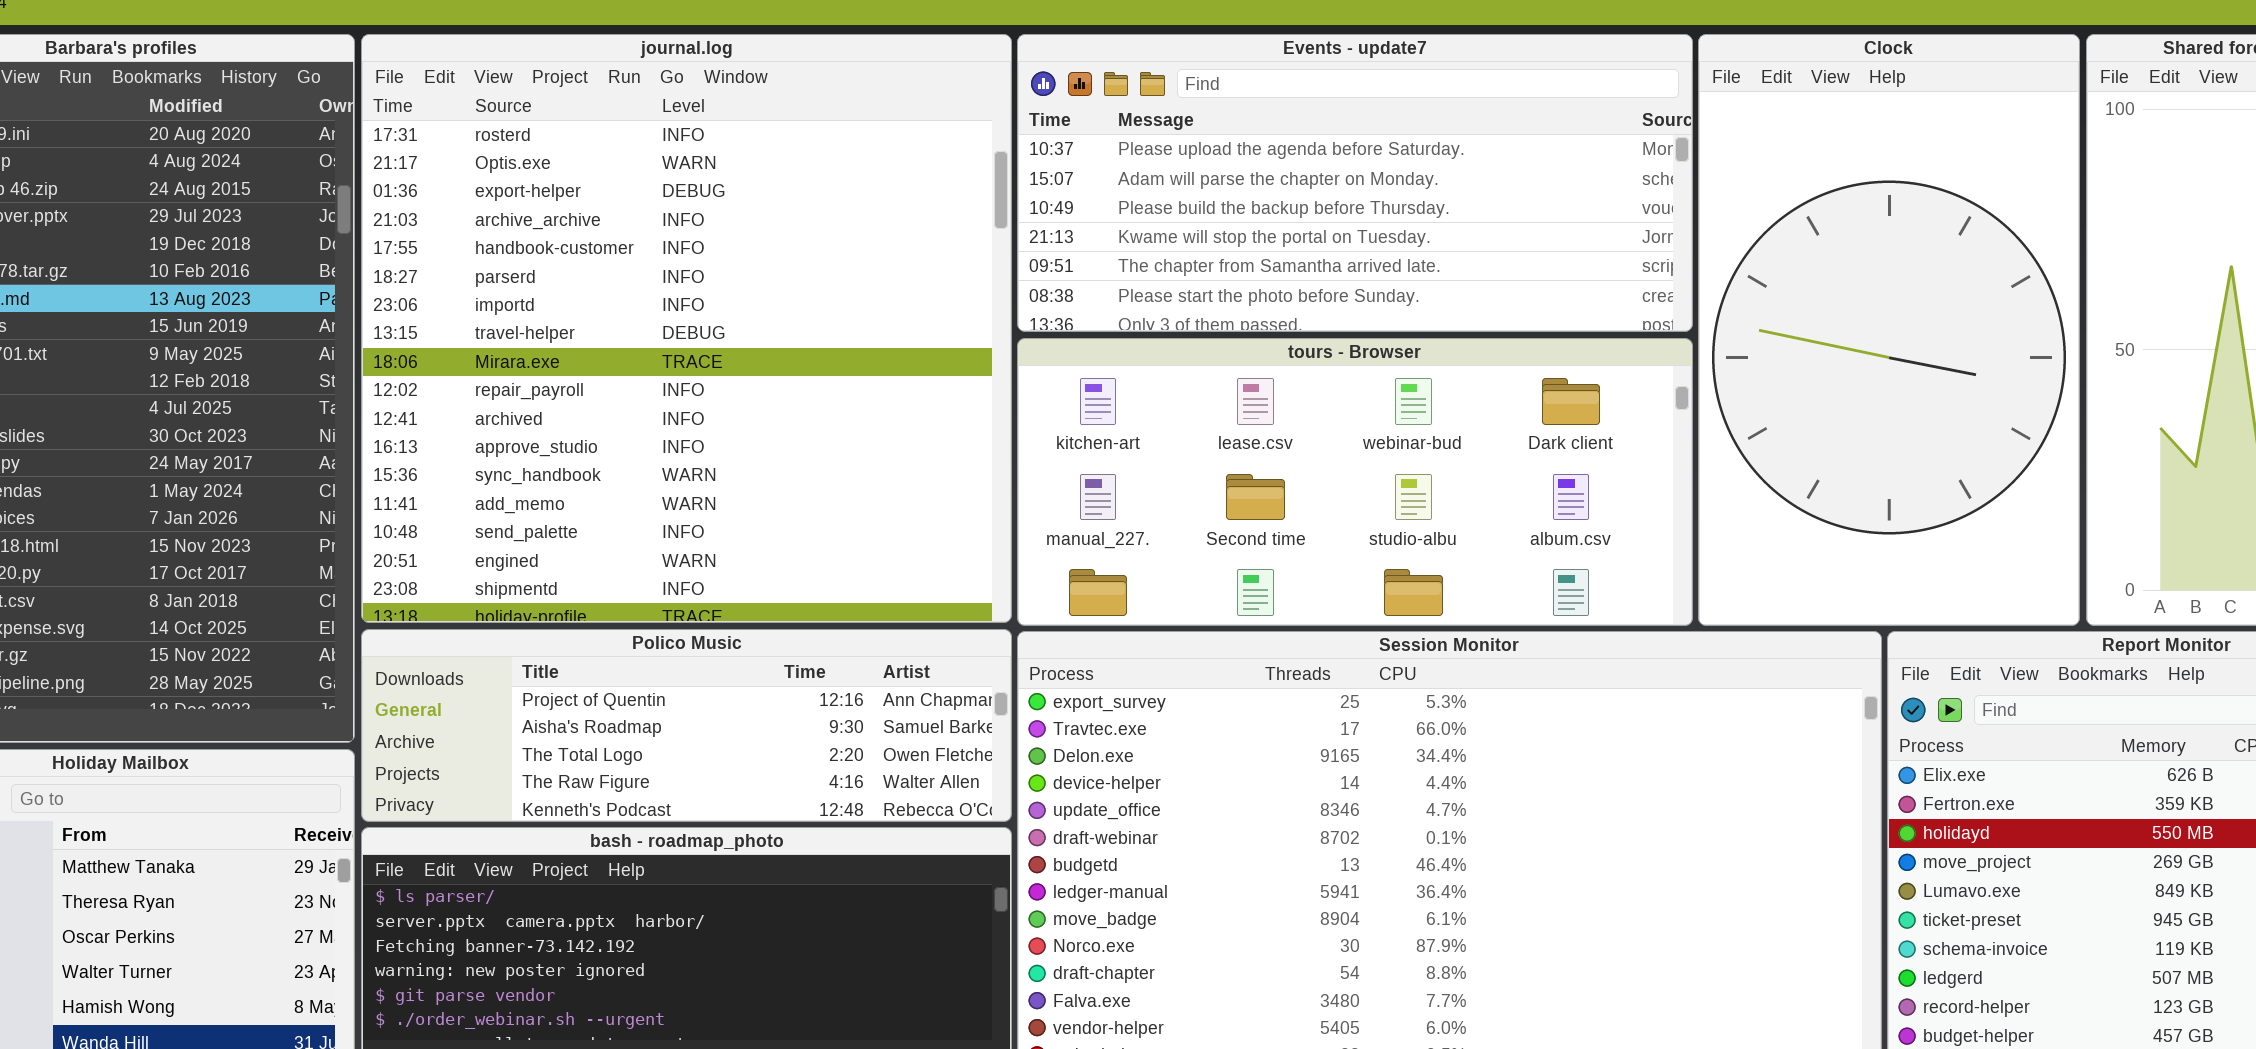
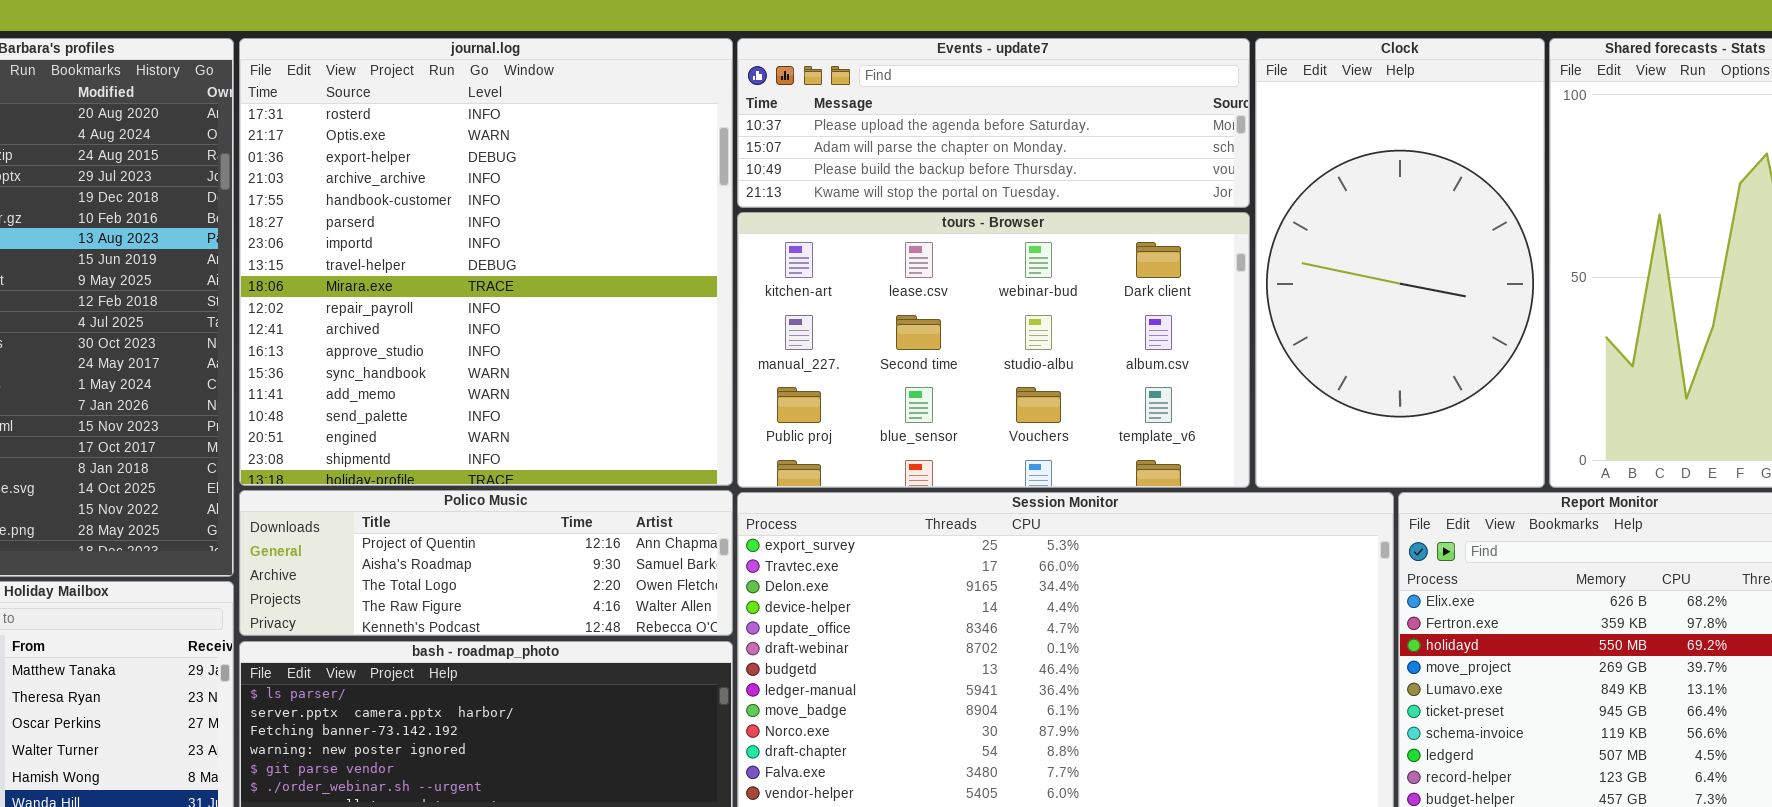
Events - update7: [1017,34,1693,332] -> [737,38,1250,208], resized
tours - Browser: [1017,338,1693,626] -> [737,212,1250,488], resized

